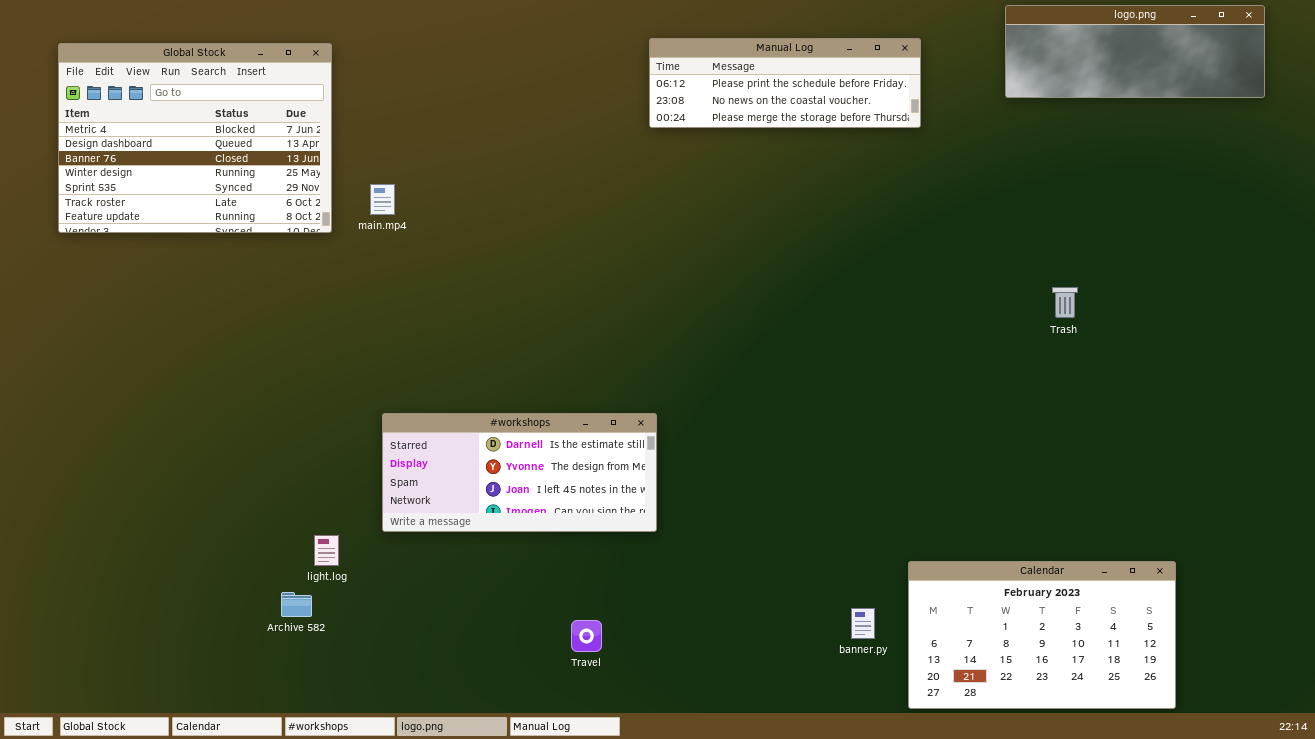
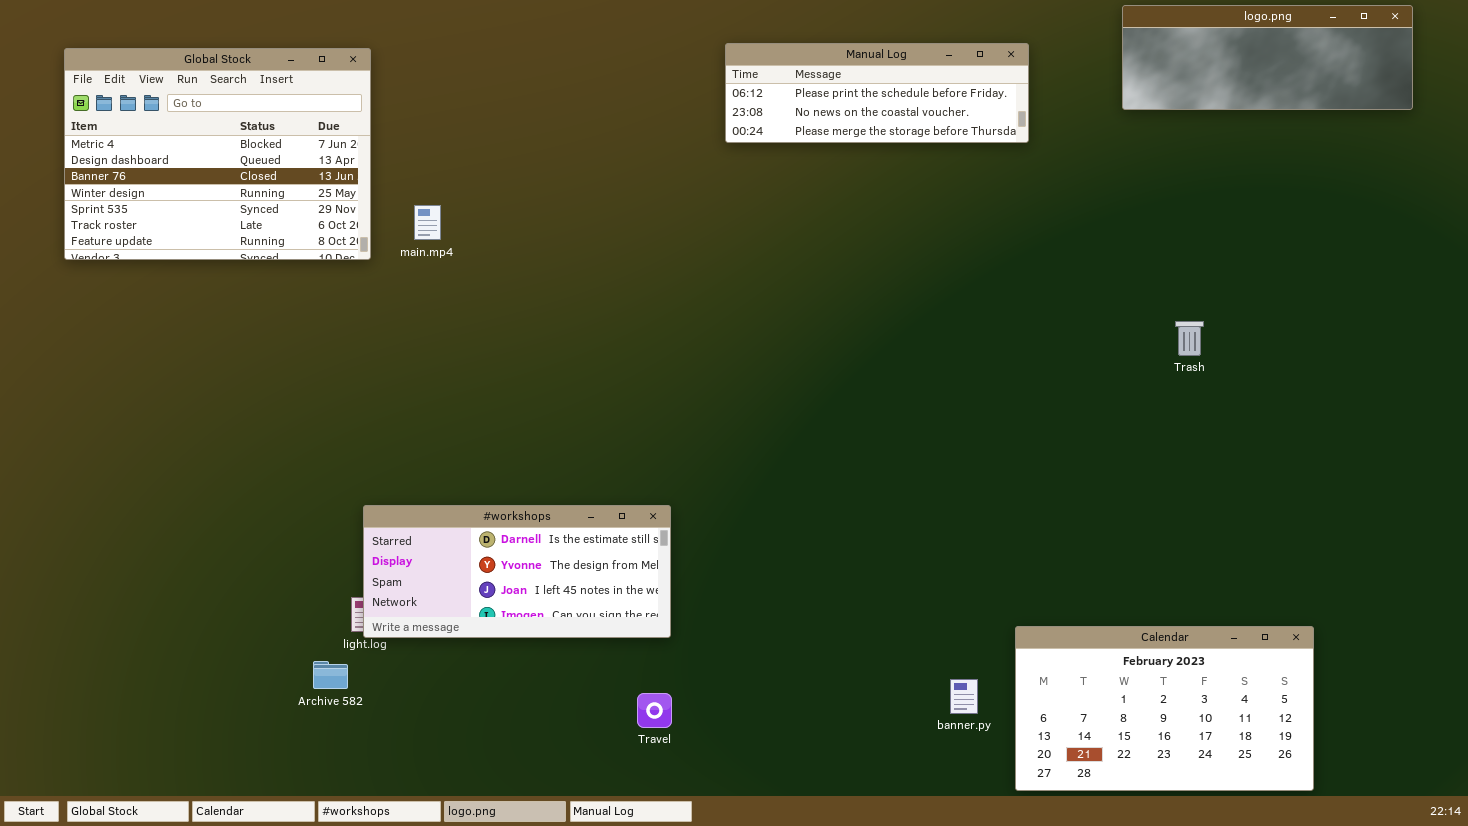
#workshops: [382,413,657,532] -> [363,505,671,638], moved

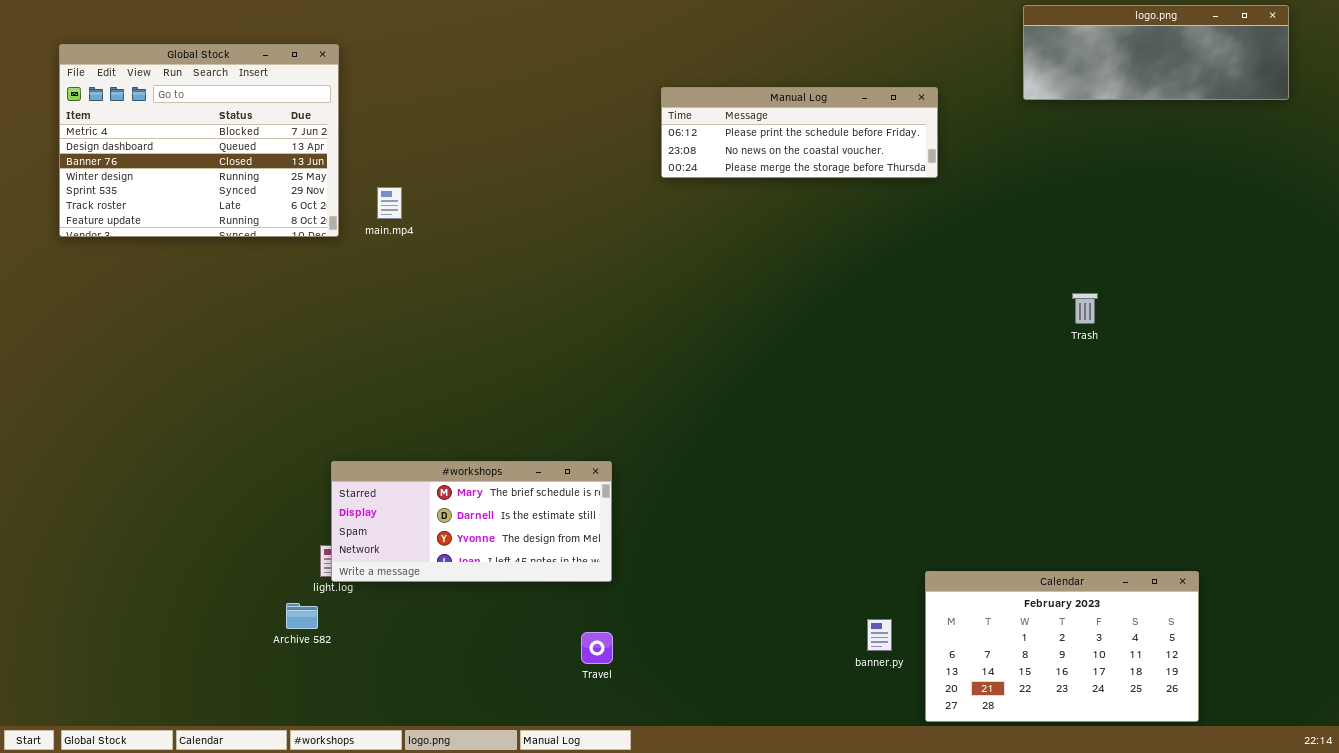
Manual Log: [725,43,1029,143] -> [661,87,938,178], moved
#workshops: [363,505,671,638] -> [331,461,612,582], scrolled up 1 row

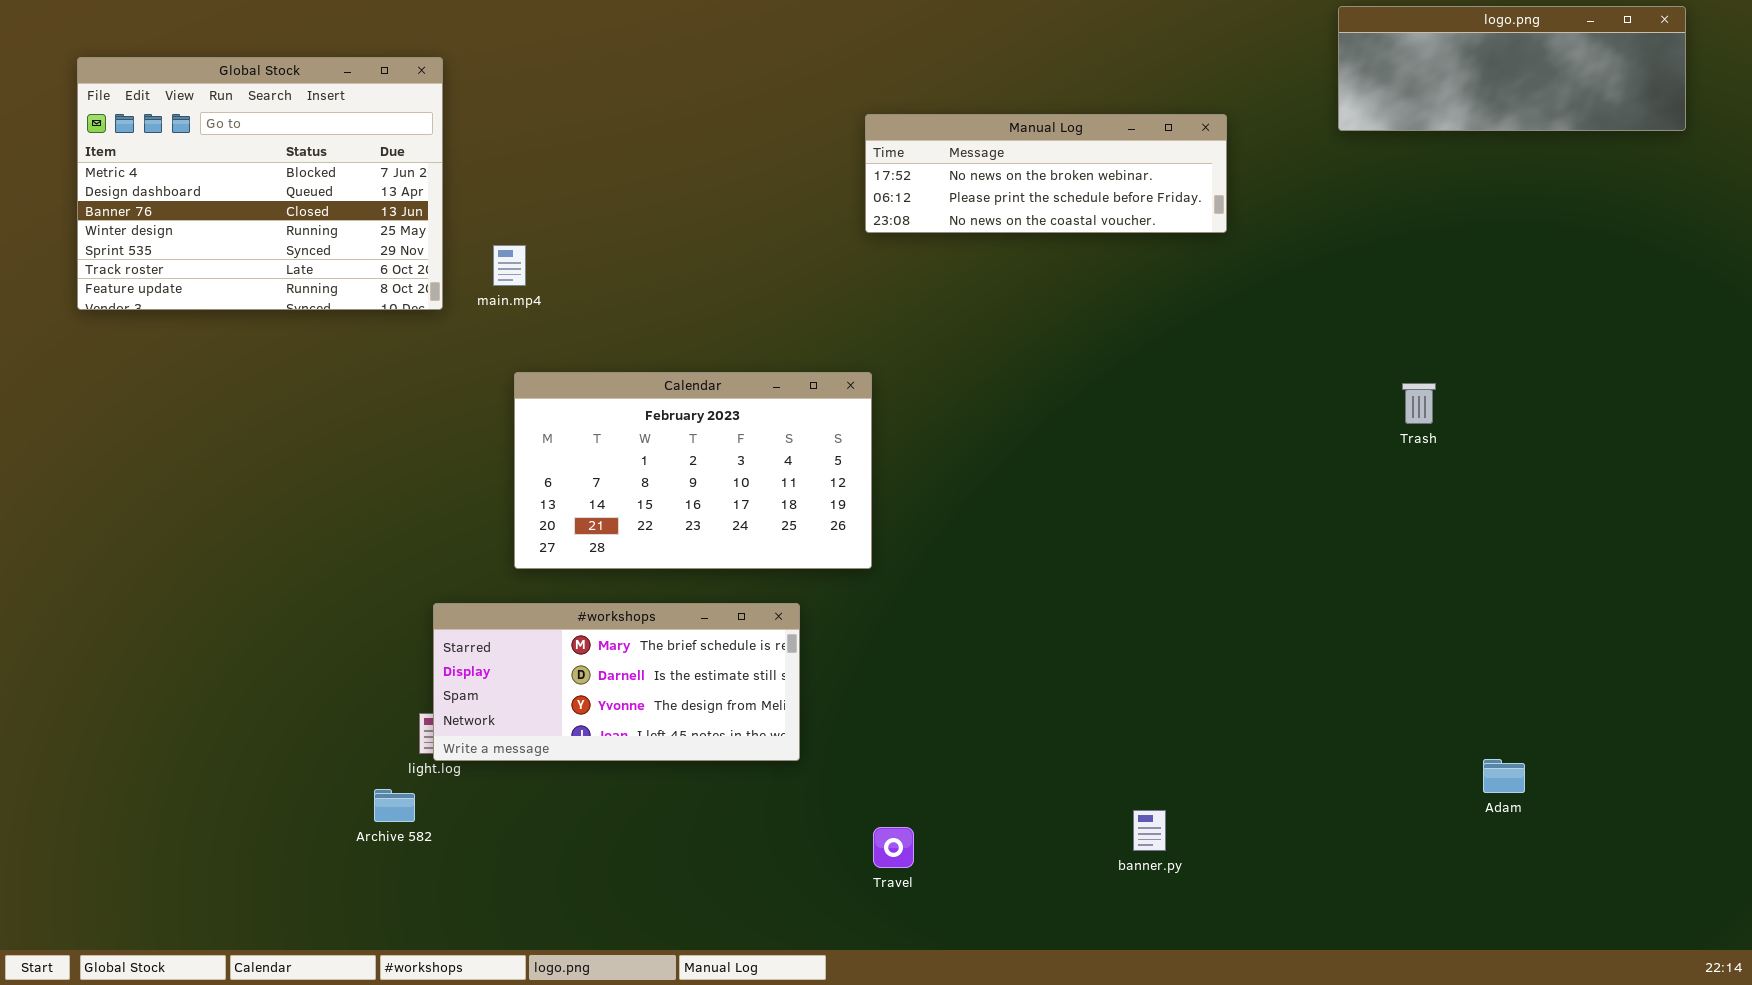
Manual Log: [661,87,938,178] -> [865,114,1227,233], scrolled up 1 row
Calendar: [925,571,1199,722] -> [514,372,872,569], moved
Travel: [581,632,613,664] -> [873,827,914,868], moved

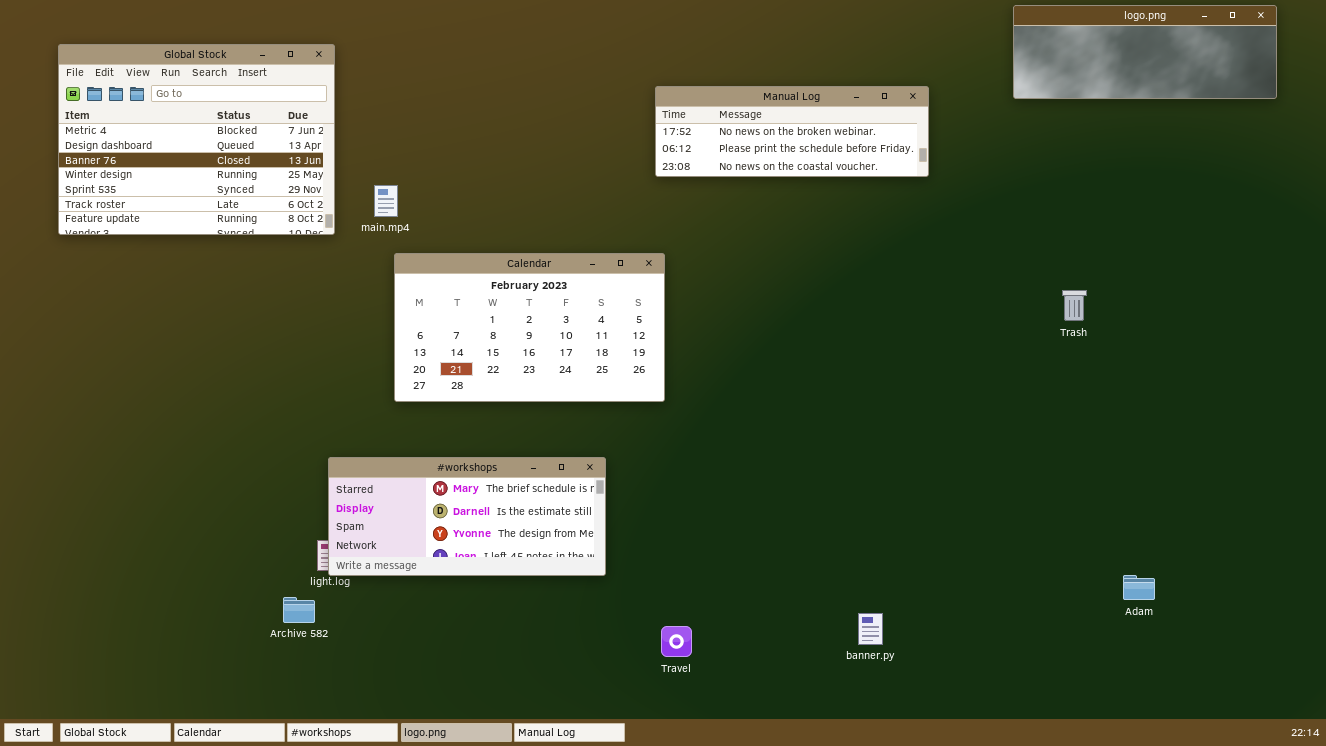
Calendar: [514,372,872,569] -> [394,253,665,402], moved

